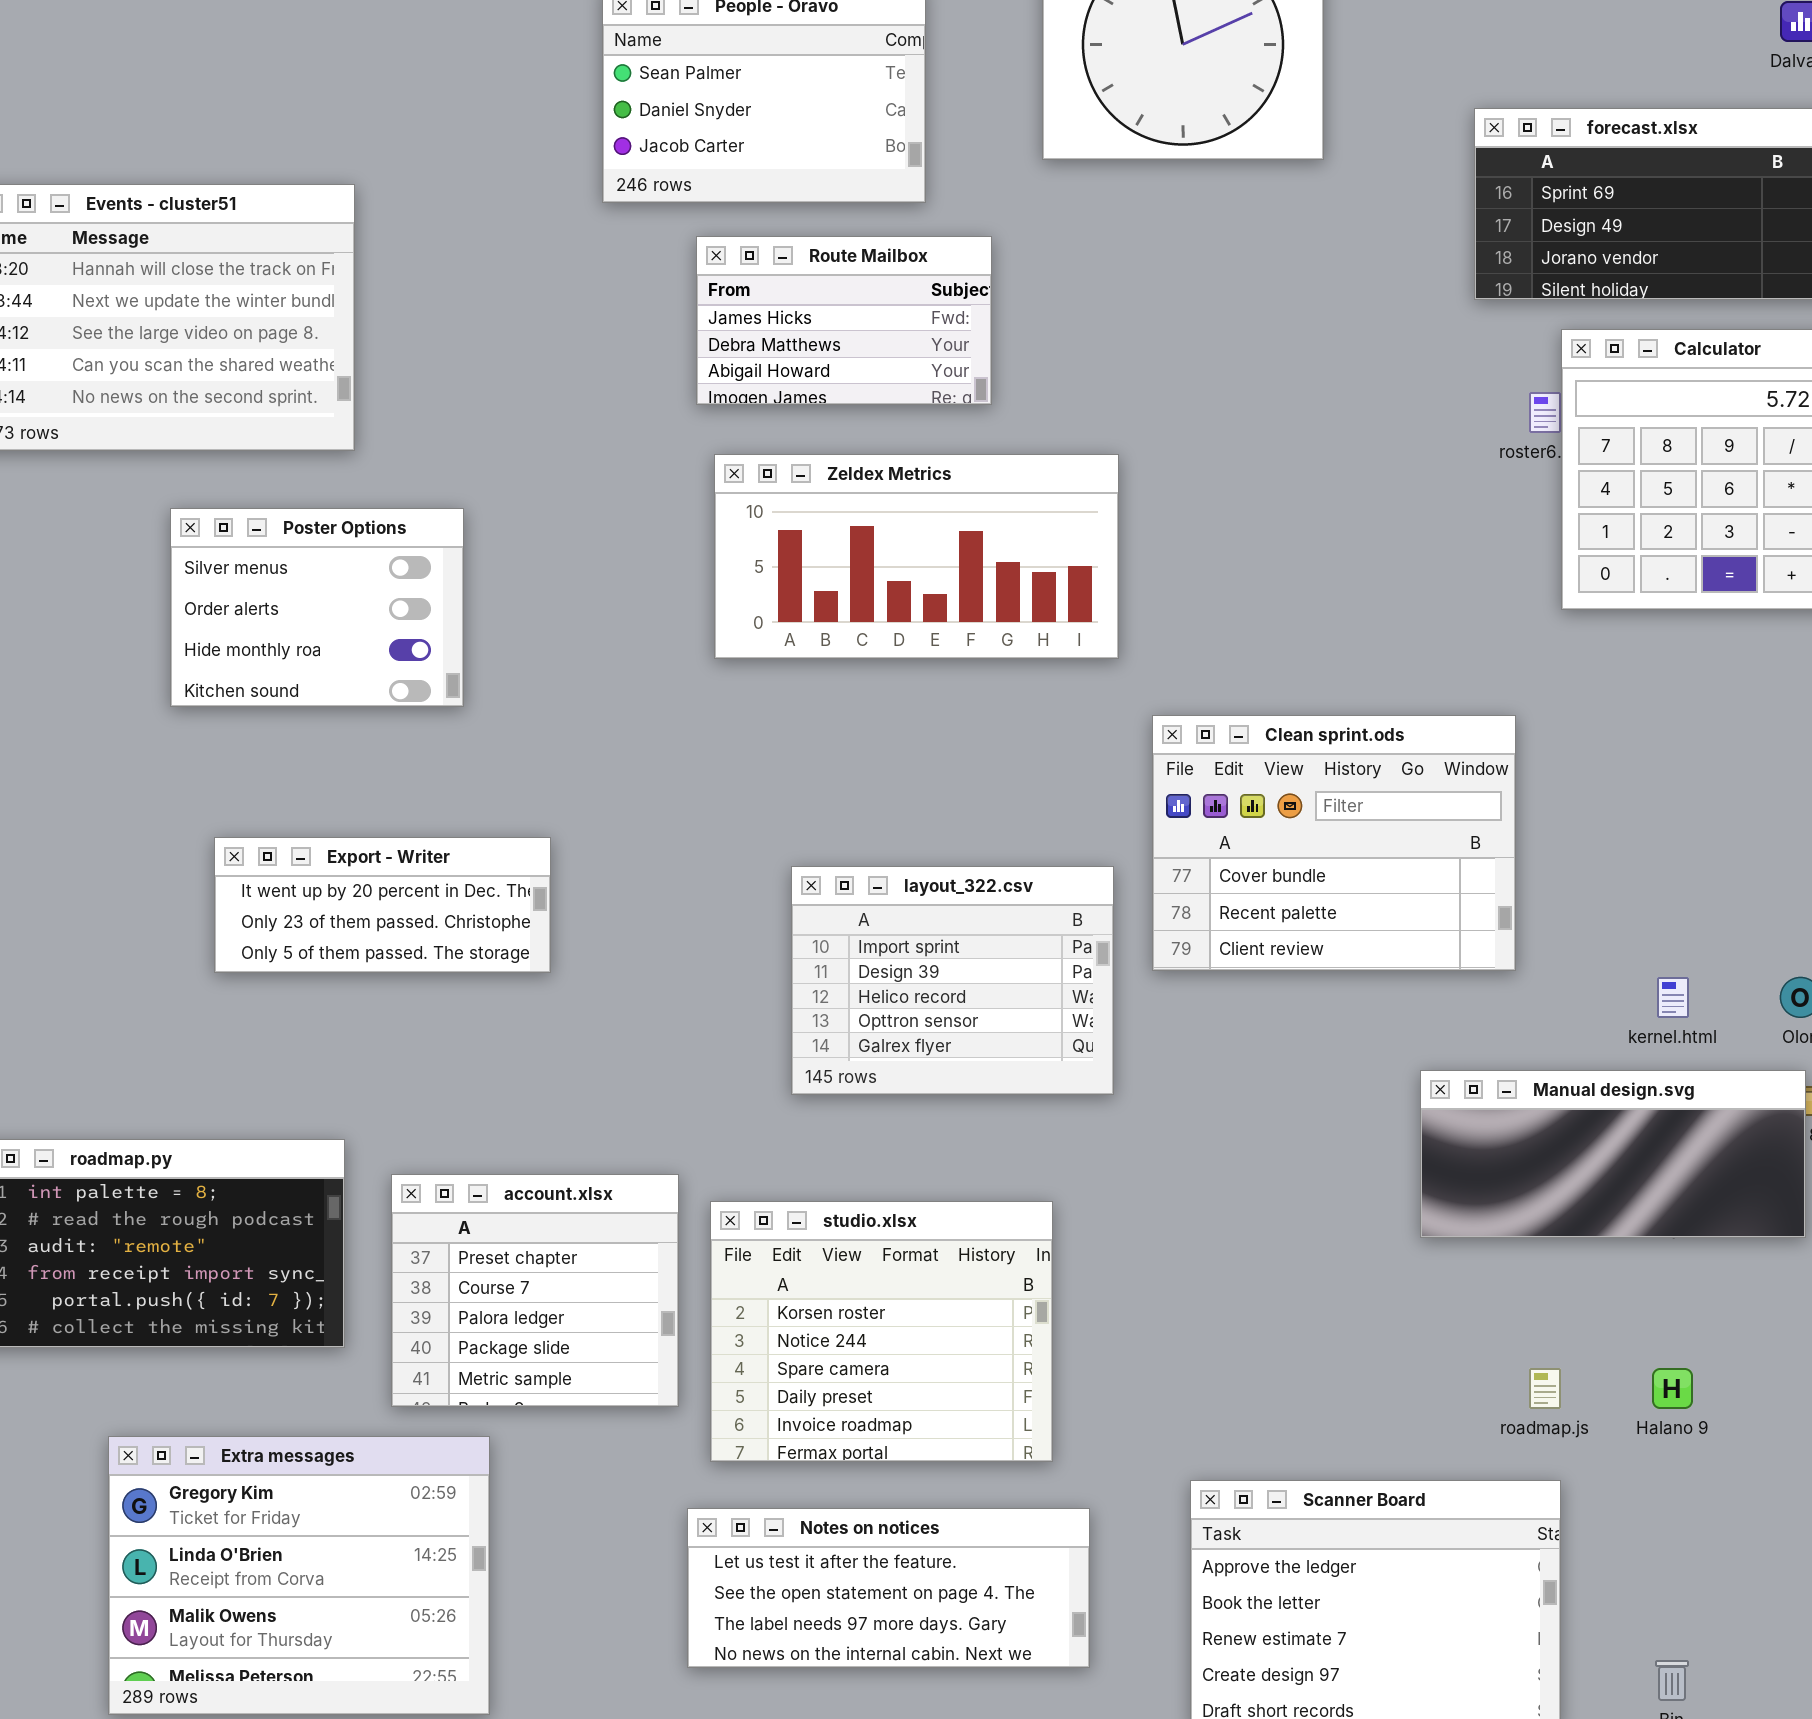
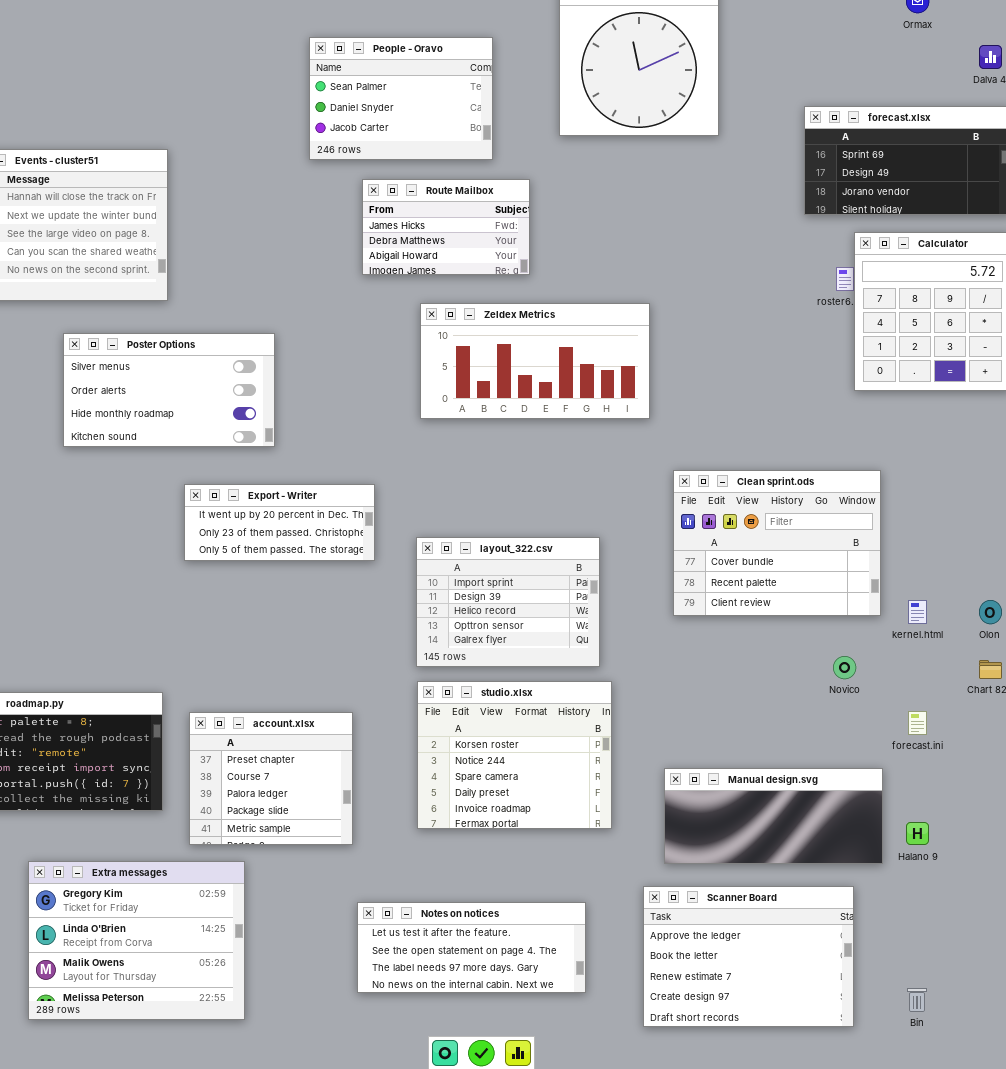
Zeldex Metrics: [714,454,1119,659] -> [420,303,650,419], moved
Poster Options: [170,508,464,707] -> [63,333,275,447], resized
Clean sprint.ods: [1152,715,1516,971] -> [673,470,881,616], moved
Export - Writer: [214,837,551,973] -> [184,484,375,561], moved
Manual design.svg: [1420,1070,1806,1238] -> [664,768,883,864], moved
studio.xlsx: [710,1201,1053,1462] -> [417,681,612,829], moved

